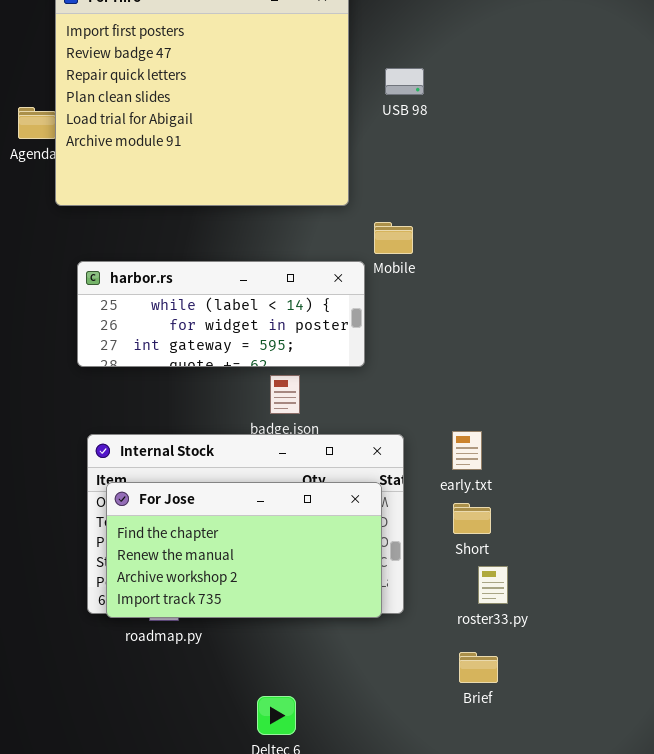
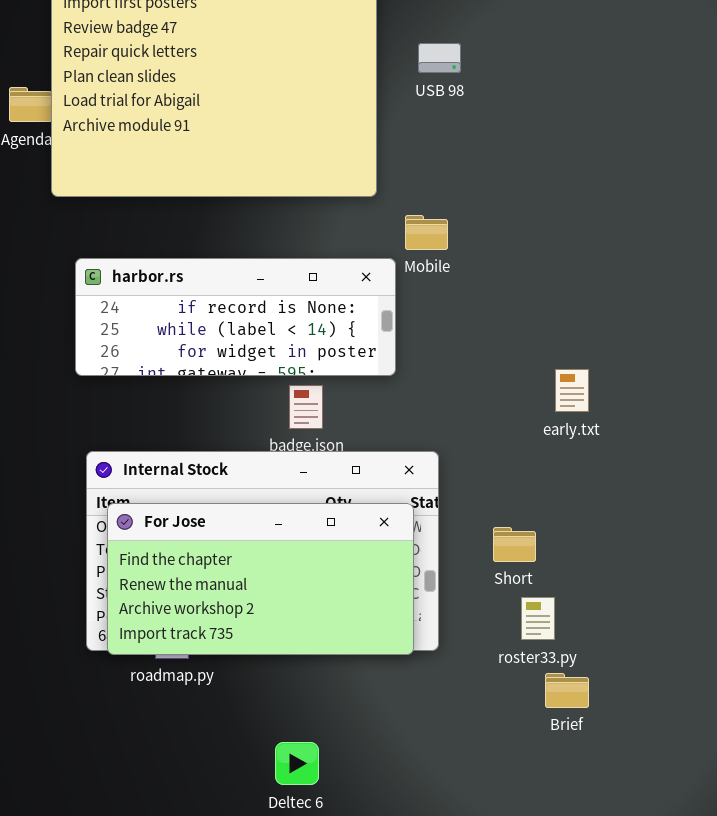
harbor.rs: [77,261,365,367] -> [75,258,396,376], scrolled up 1 row
early.txt: [452,431,482,470] -> [555,369,589,412], moved
Brief: [459,652,498,683] -> [545,673,589,708], moved

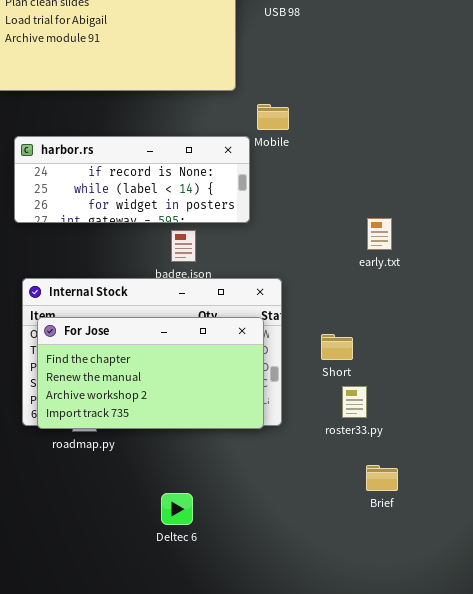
Brief: [545,673,589,708] -> [366,465,398,491], moved

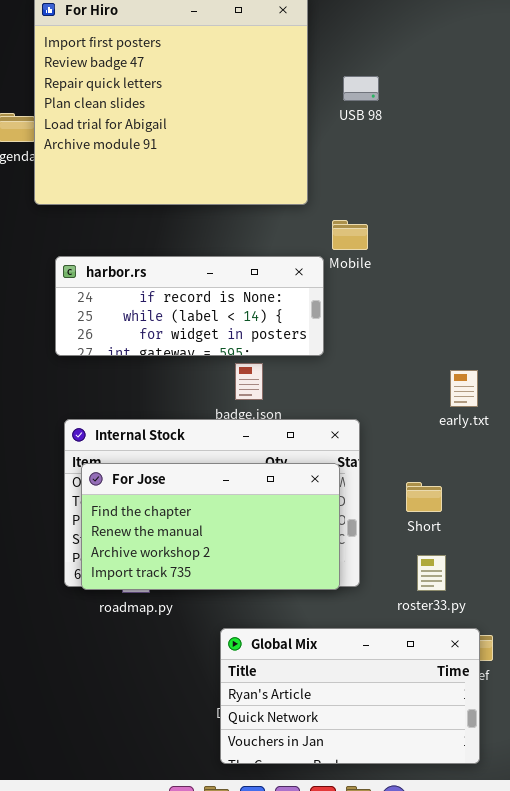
early.txt: [367,218,392,250] -> [450,370,478,407], moved
roster33.py: [342,386,367,418] -> [417,555,446,591], moved
Global Mix: none -> [220,628,480,764], opened

